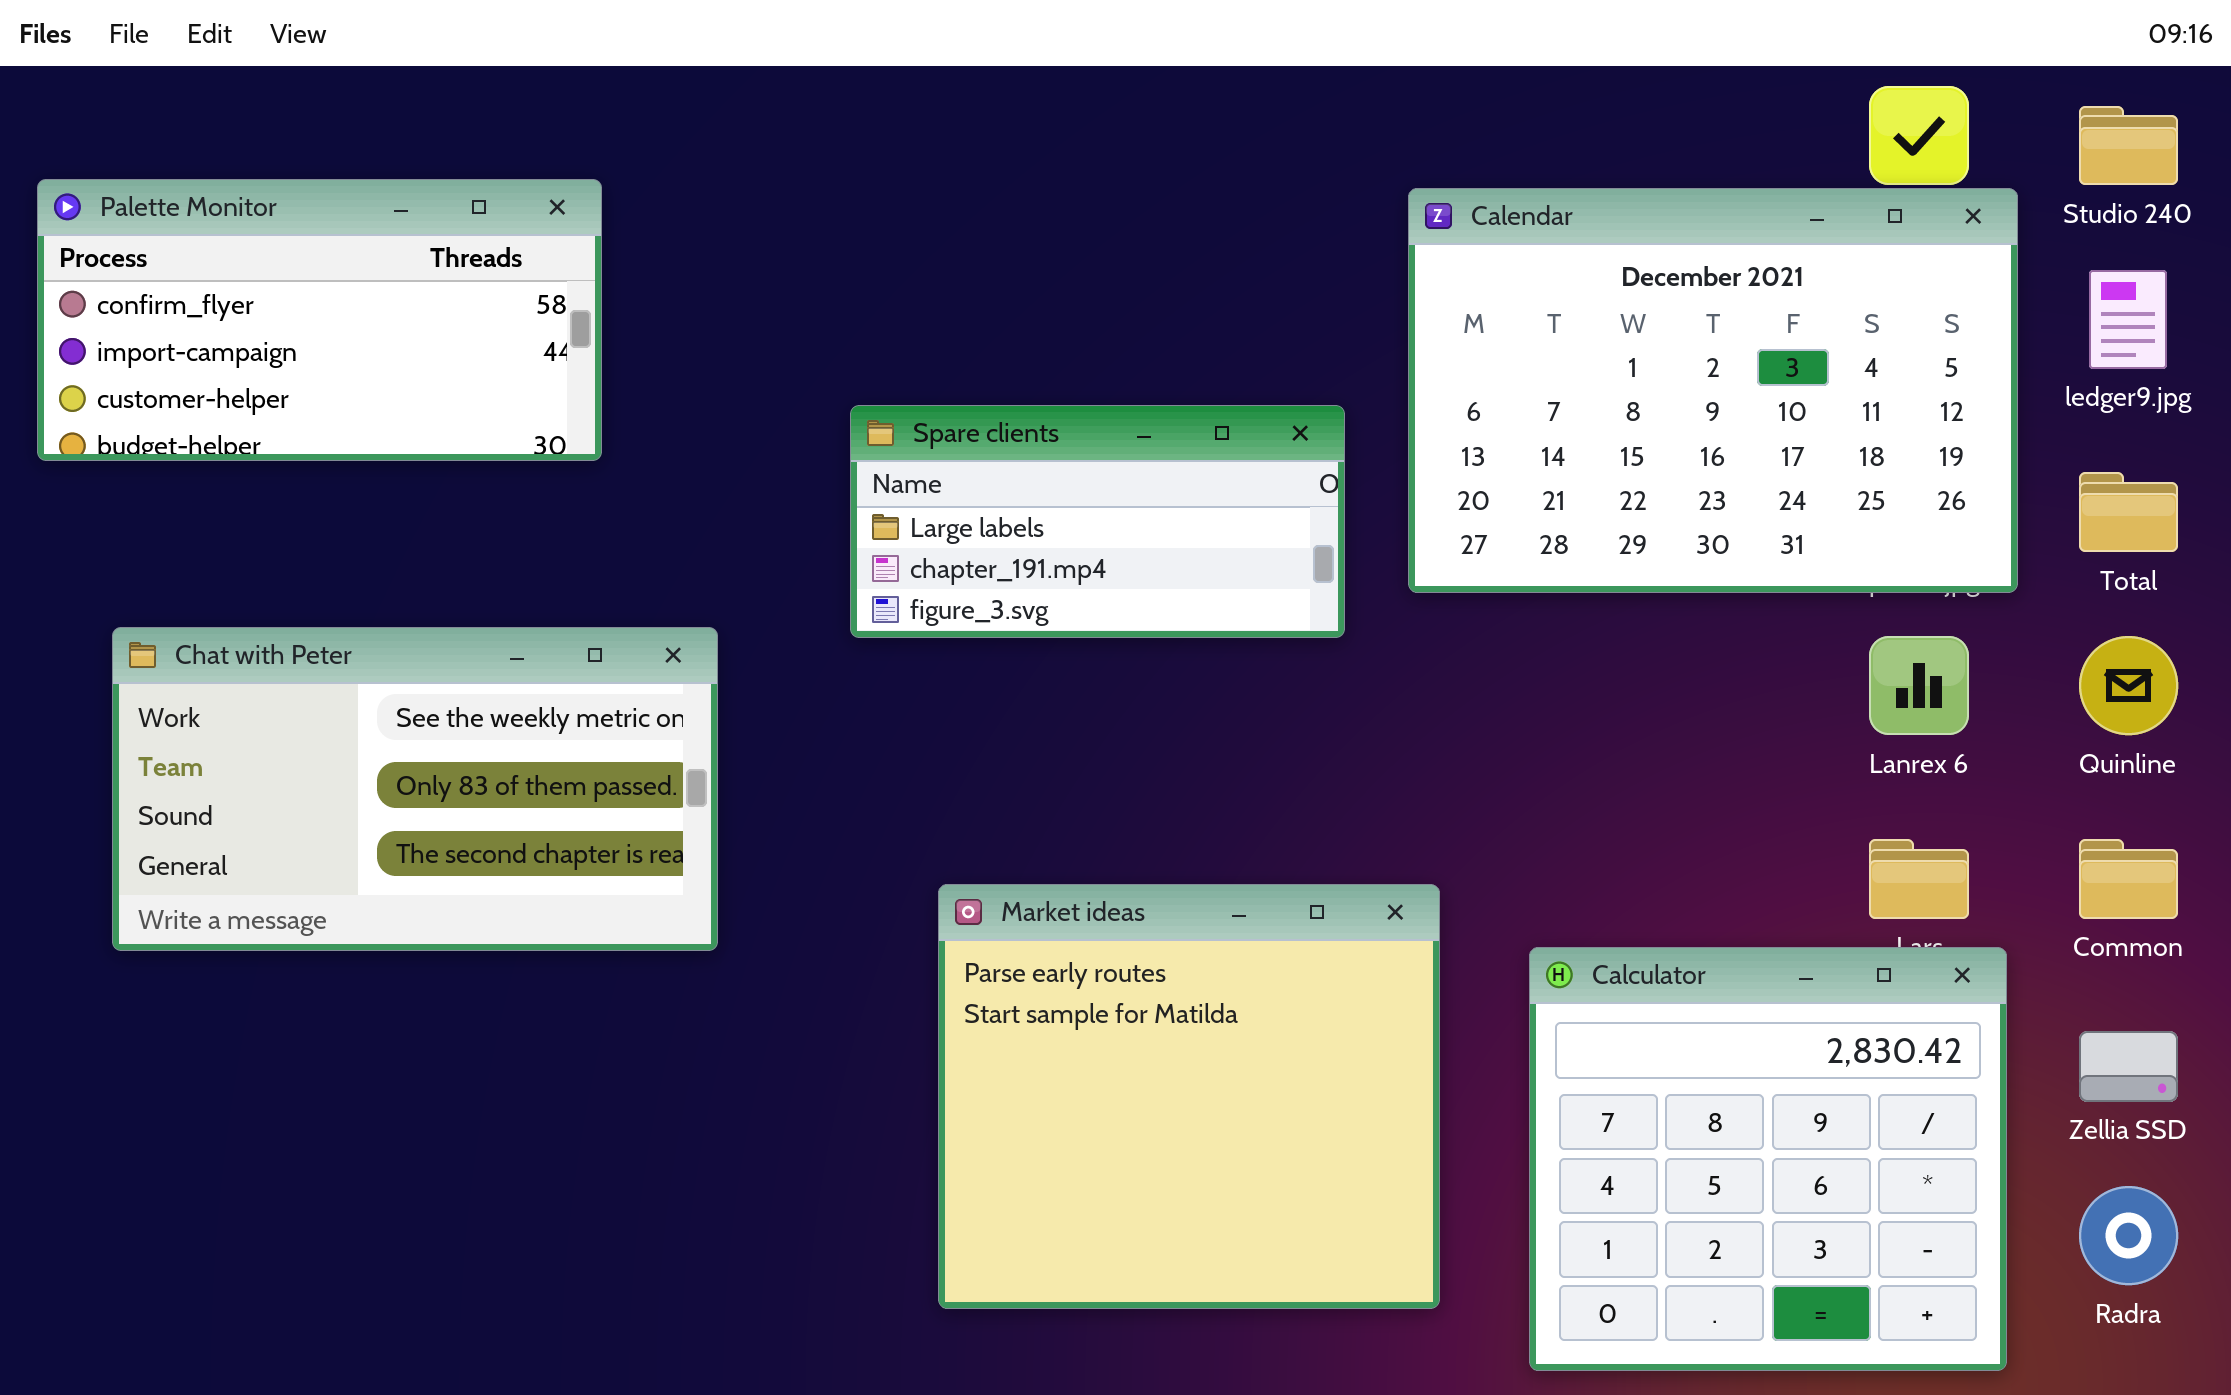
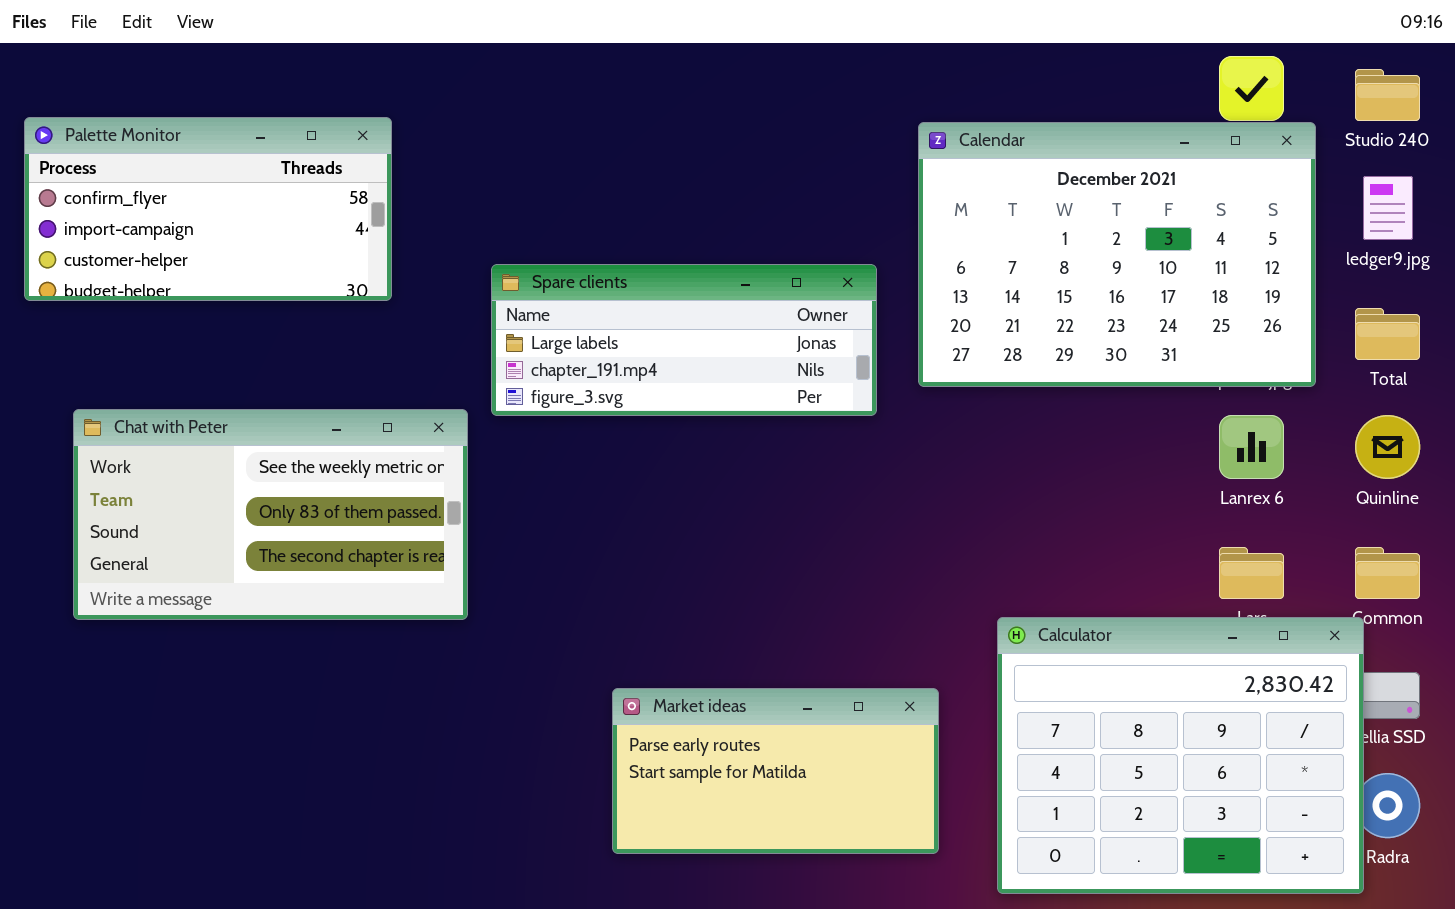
Spare clients: [850,405,1345,638] -> [491,264,877,416], resized
Market ideas: [938,884,1440,1309] -> [612,688,939,854], resized
Calculator: [1529,947,2007,1371] -> [997,617,1364,894], resized

